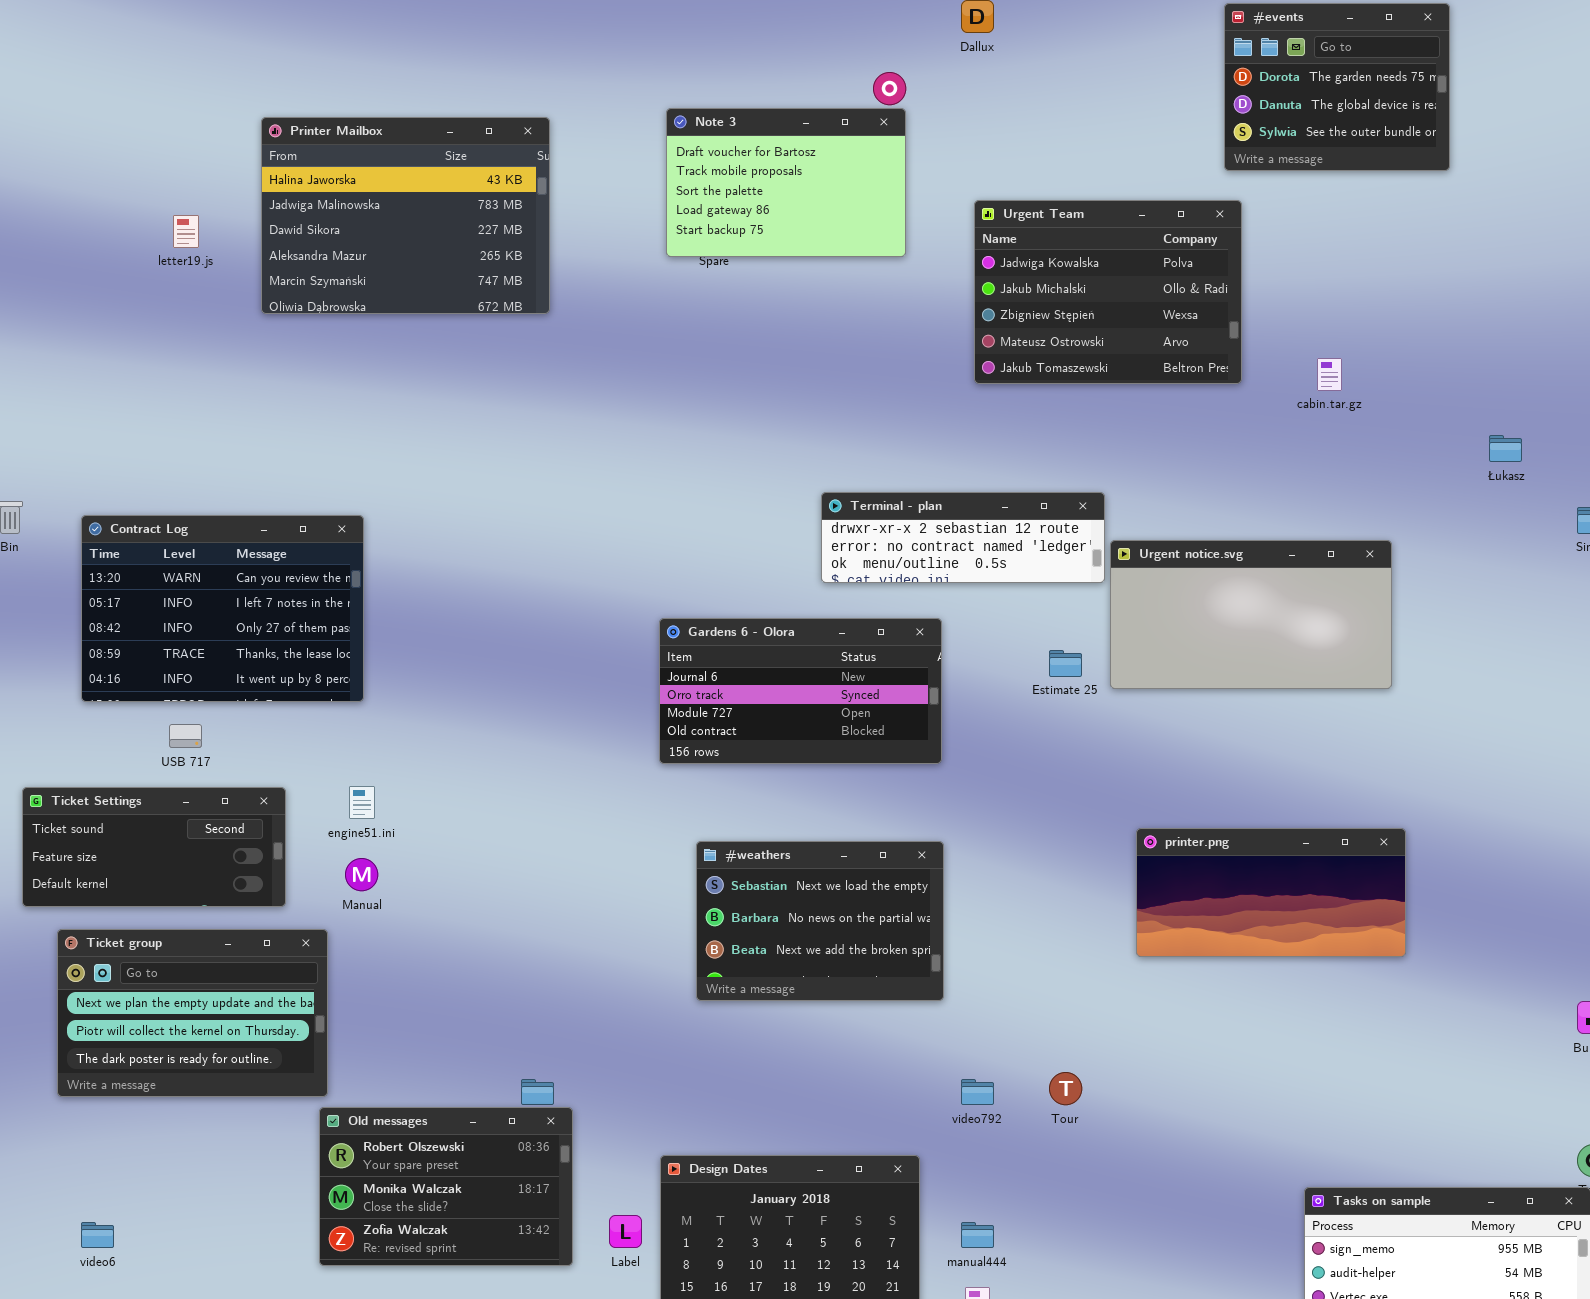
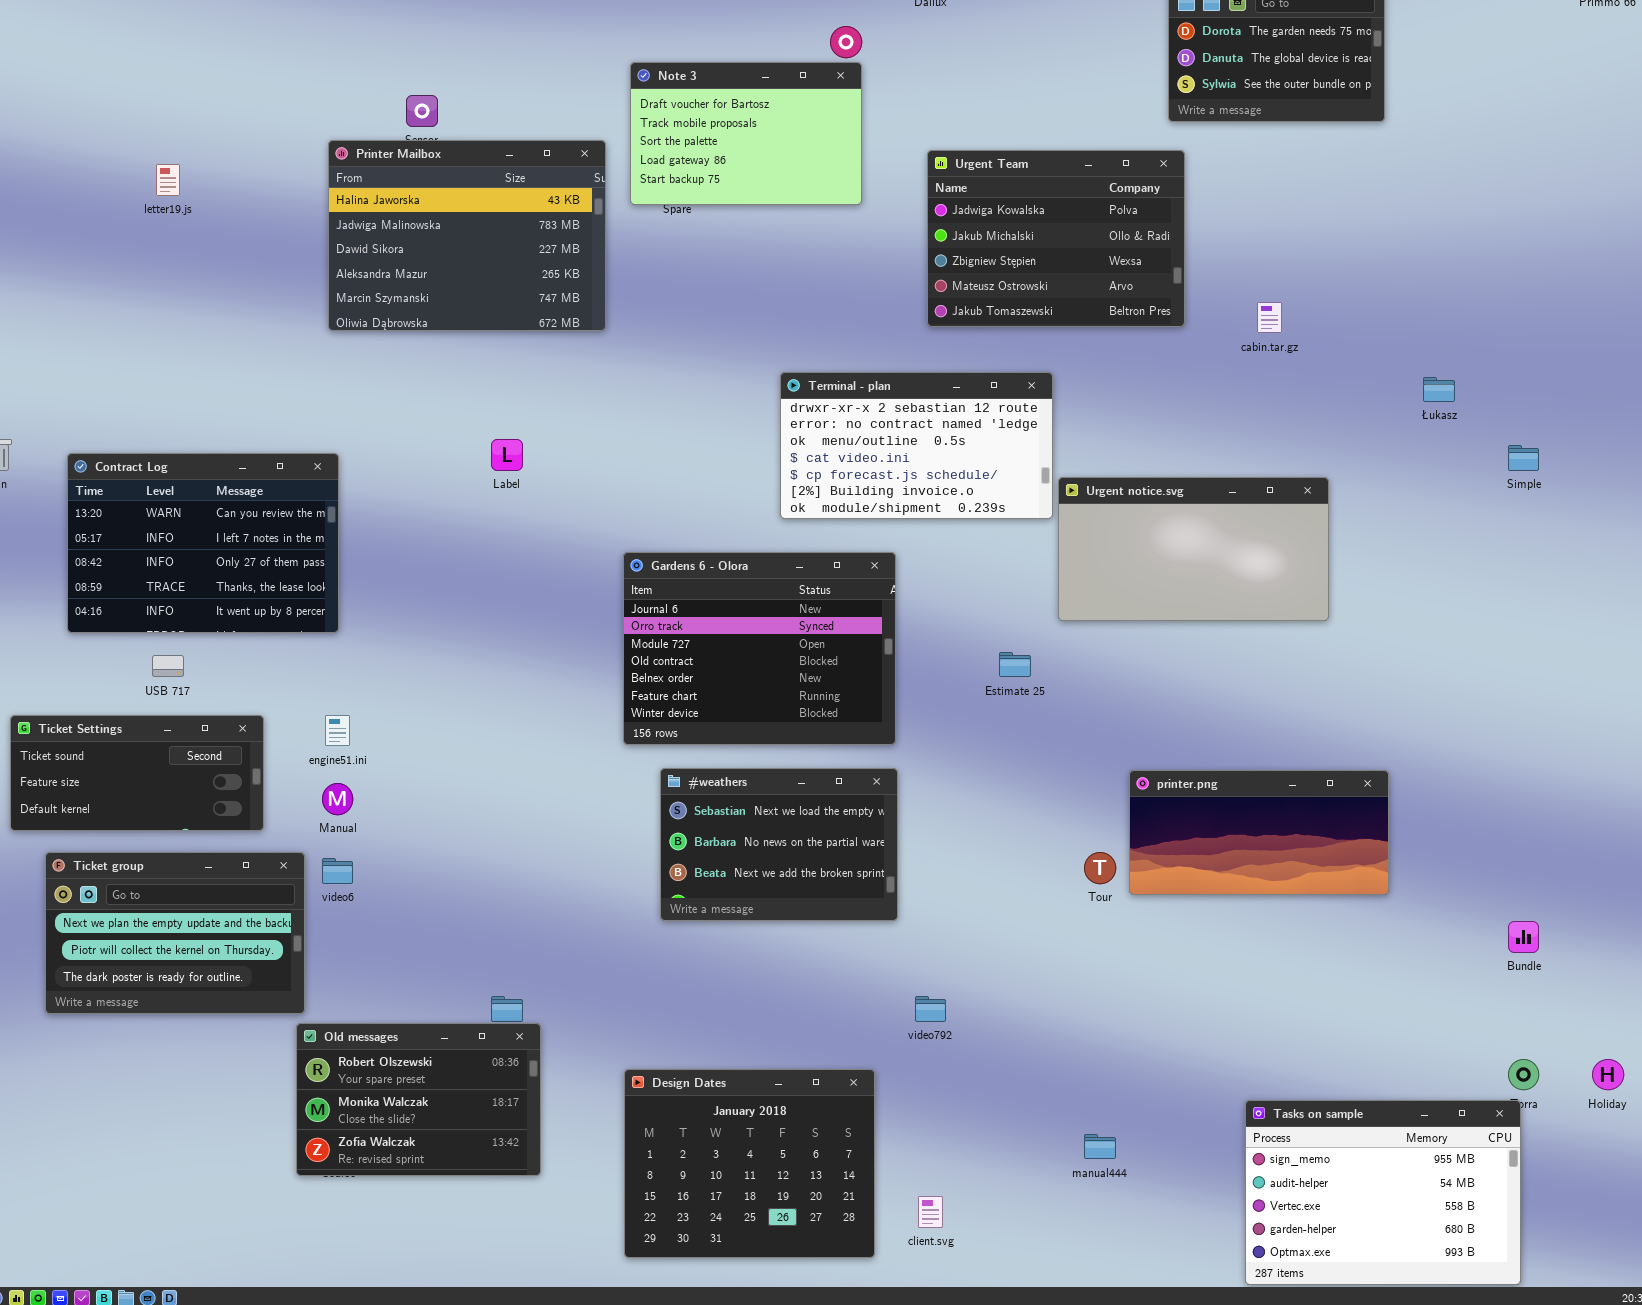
Printer Mailbox: [261,117,550,314] -> [328,140,606,331], moved
Terminal - plan: [821,492,1105,583] -> [780,372,1053,519], resized
Gardens 6 - Olora: [659,618,942,764] -> [623,552,896,745], resized
Estimate 25: [1049,650,1082,677] -> [999,652,1031,677], moved
printer.png: [1136,828,1406,957] -> [1129,770,1389,895], moved
Tour: [1049,1072,1082,1105] -> [1084,852,1116,884], moved
Label: [609,1215,642,1248] -> [491,439,523,471], moved
video6: [81,1222,114,1248] -> [322,858,353,884], moved
manual444: [961,1222,994,1248] -> [1084,1134,1116,1159], moved

